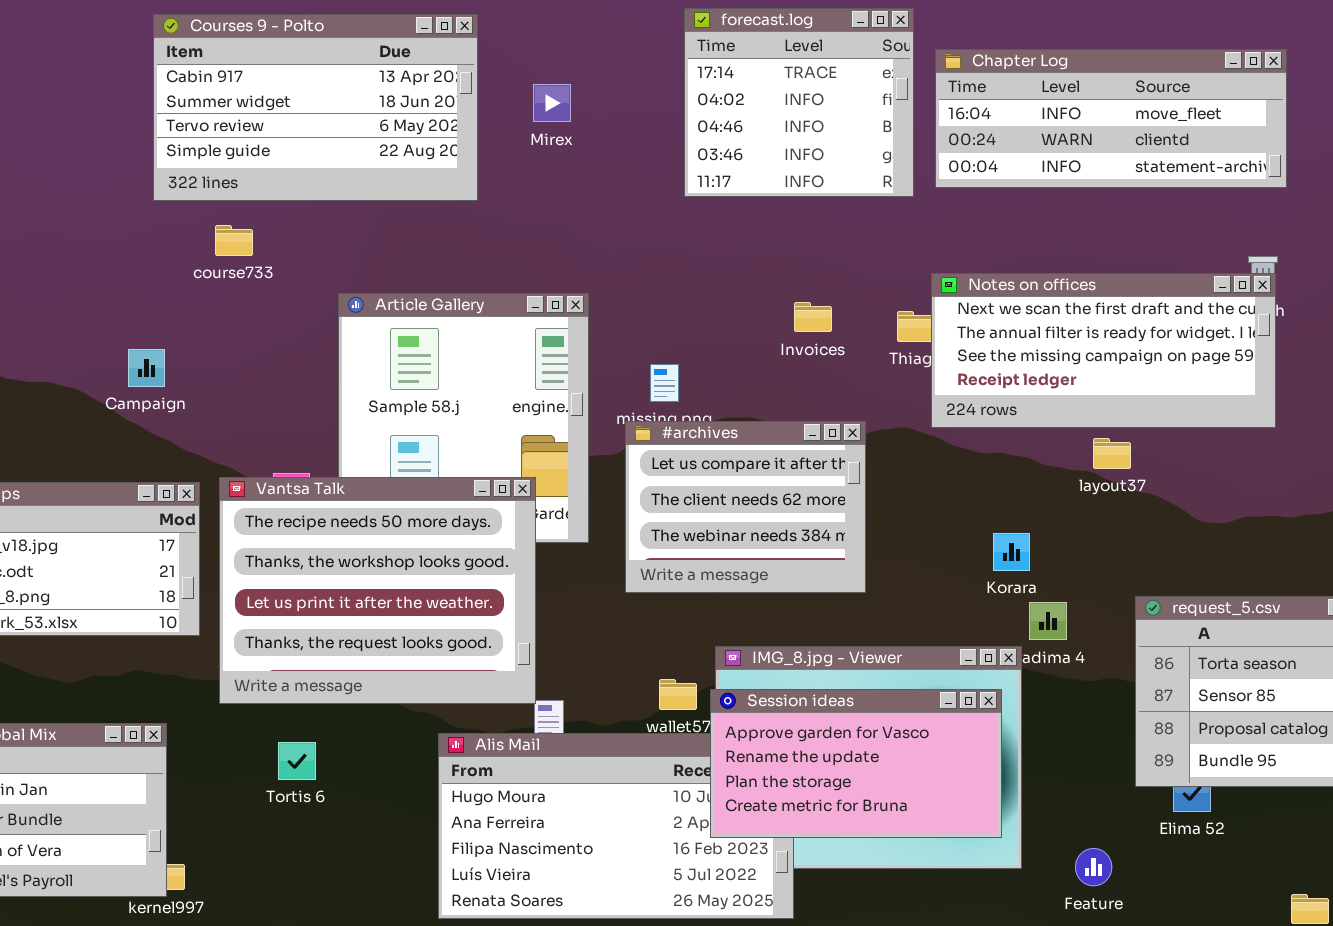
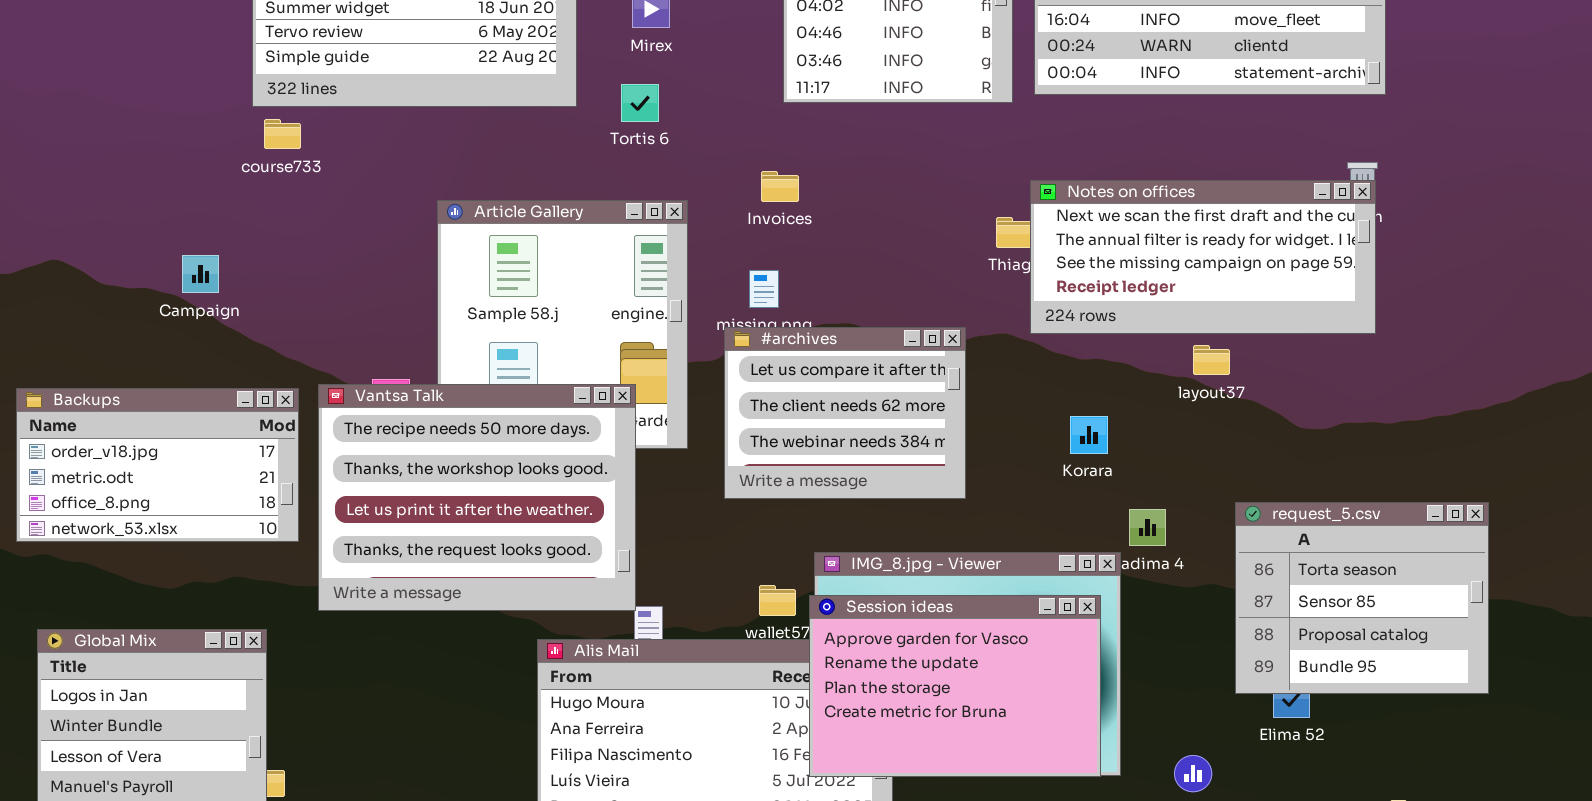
course733: [215,225,253,256] -> [264,119,301,149], moved
Invoices: [794,302,832,332] -> [761,171,799,202], moved
Campaign: [128,349,165,387] -> [182,255,219,293], moved
Korara: [993,533,1030,571] -> [1070,416,1108,454], moved
Session ideas: [710,689,1002,838] -> [809,595,1101,777], resized
Tortis 6: [278,742,316,780] -> [621,84,659,122], moved

